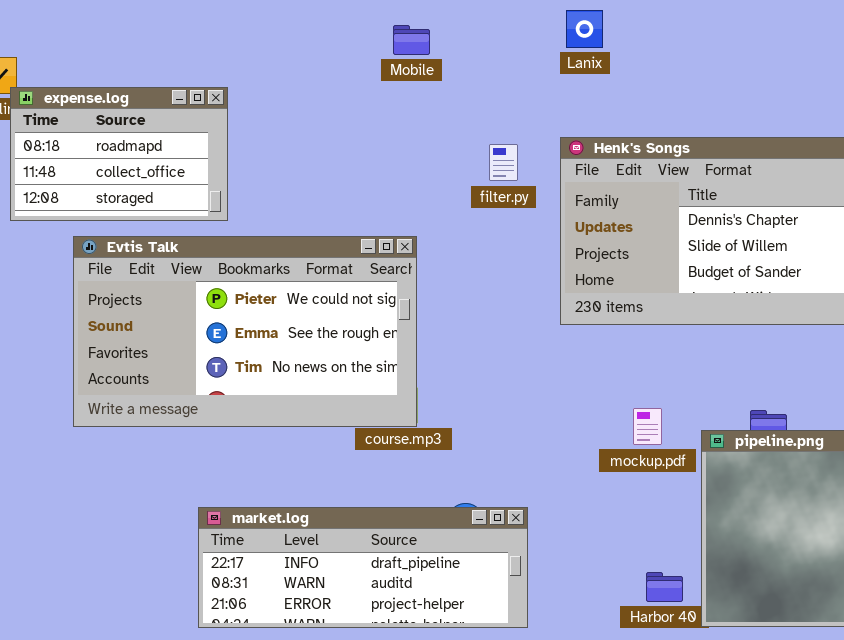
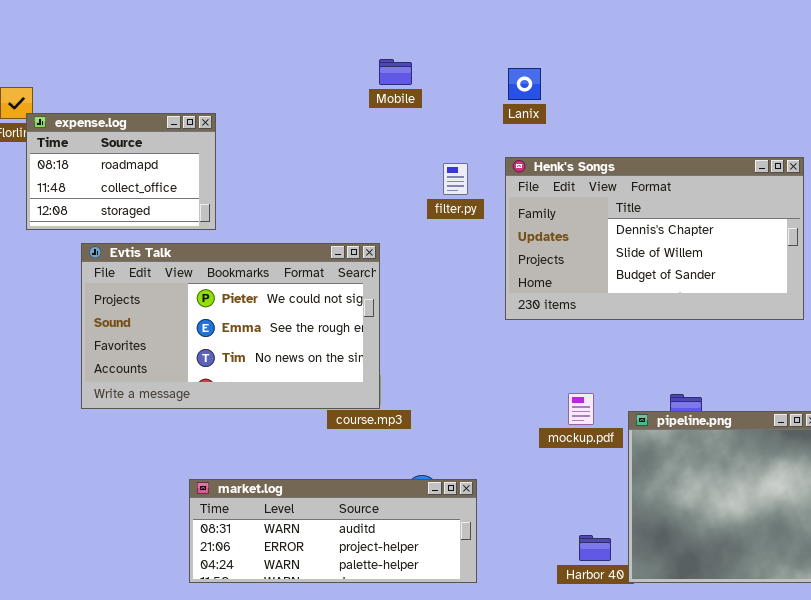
Lanix: [566,10,603,48] -> [508,68,541,100], moved
Mobile: [393,25,430,55] -> [379,59,412,85], moved
market.log: [198,507,528,628] -> [189,479,477,583], scrolled down 1 row

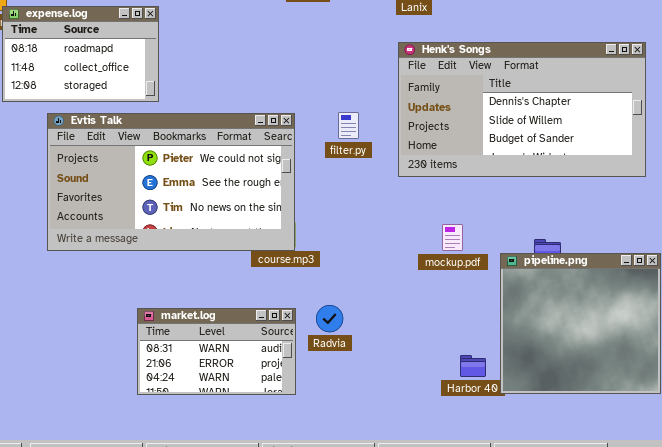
filter.py: [443,163,468,195] -> [338,112,359,139], moved
mockup.pdf: [568,393,594,425] -> [442,224,463,251], moved
market.log: [189,479,477,583] -> [137,308,296,395], resized

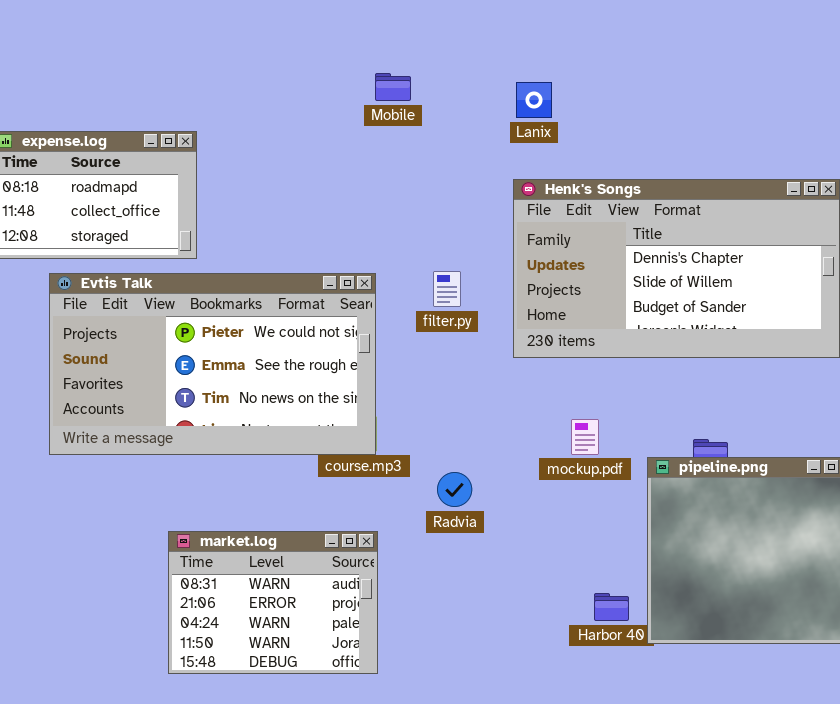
Radvia: [316,305,343,332] -> [437,472,472,507], moved
market.log: [137,308,296,395] -> [168,531,378,674], resized

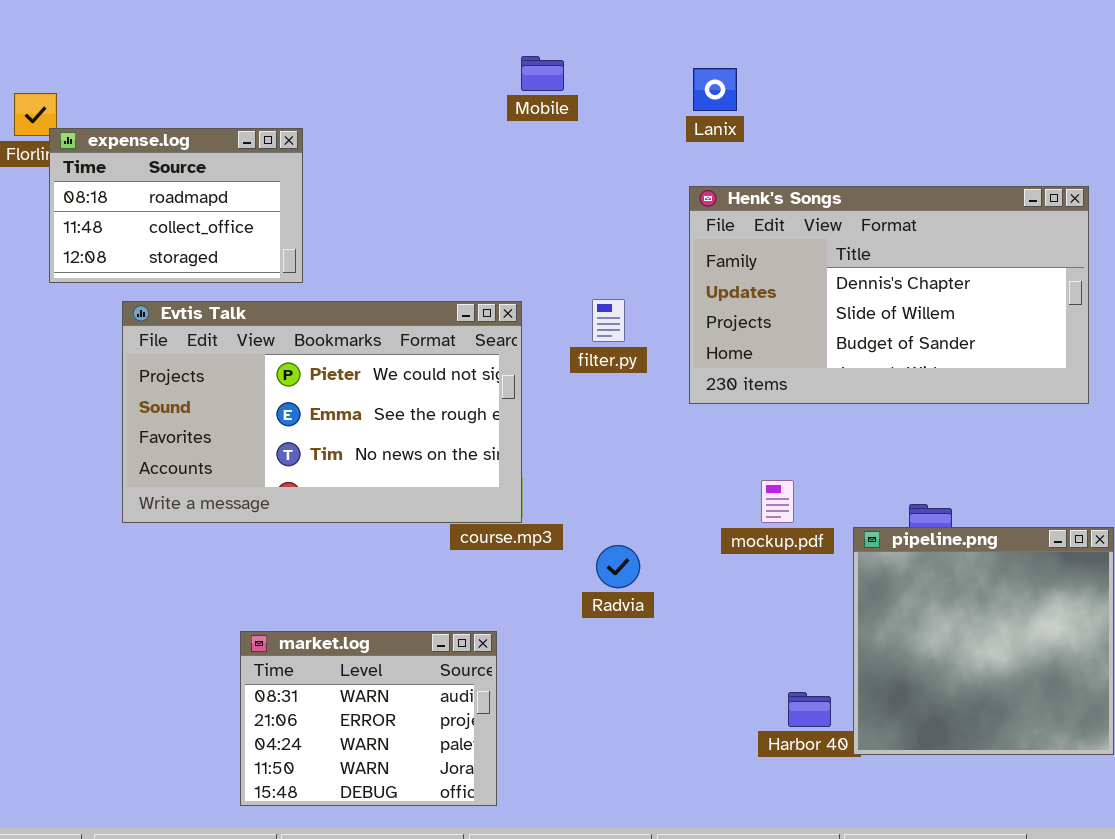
market.log: [168,531,378,674] -> [240,631,497,806], moved

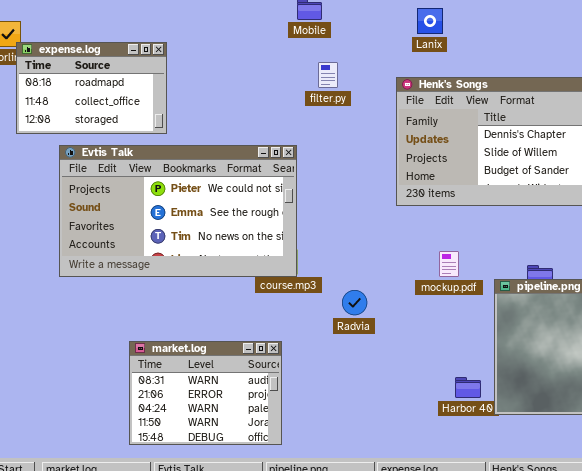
Lanix: [693,68,737,111] -> [417,8,443,34], moved
filter.py: [592,299,625,342] -> [318,62,338,88], moved

